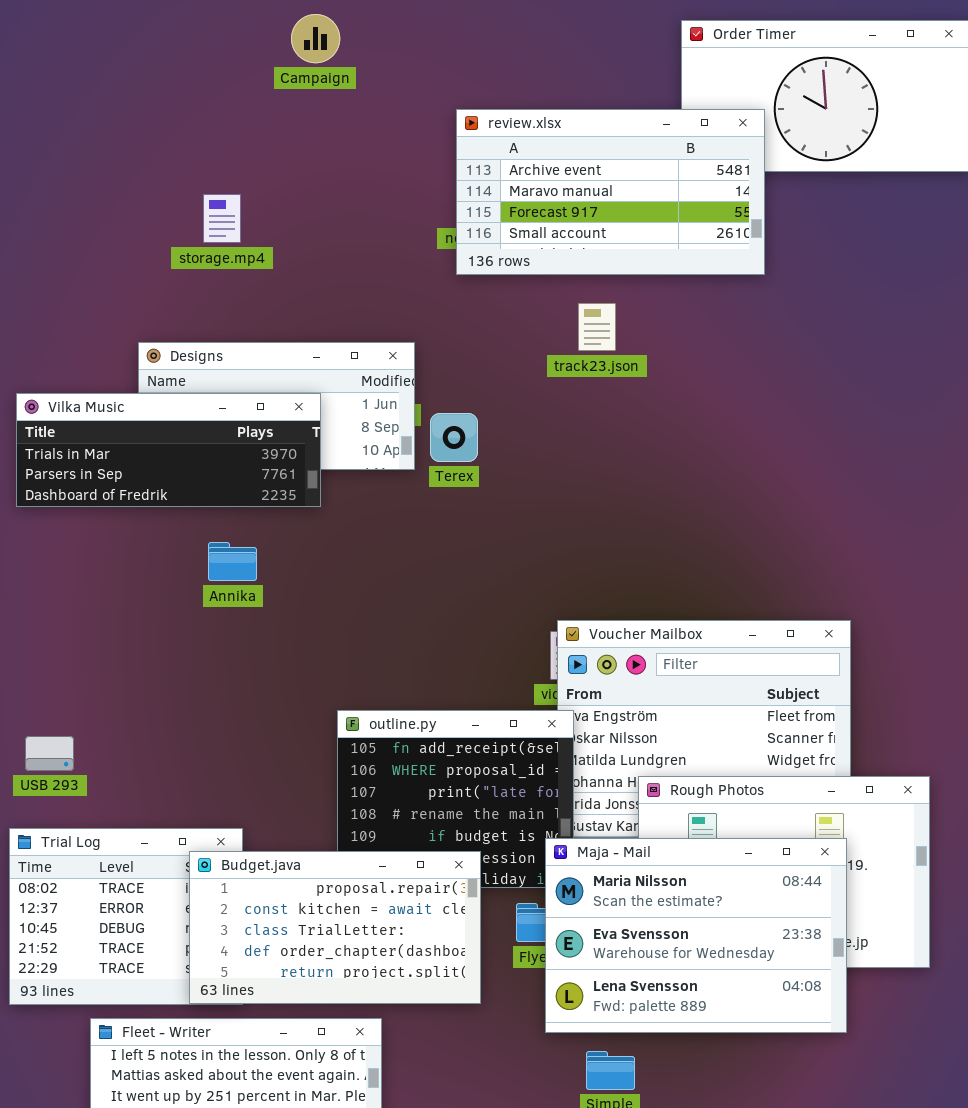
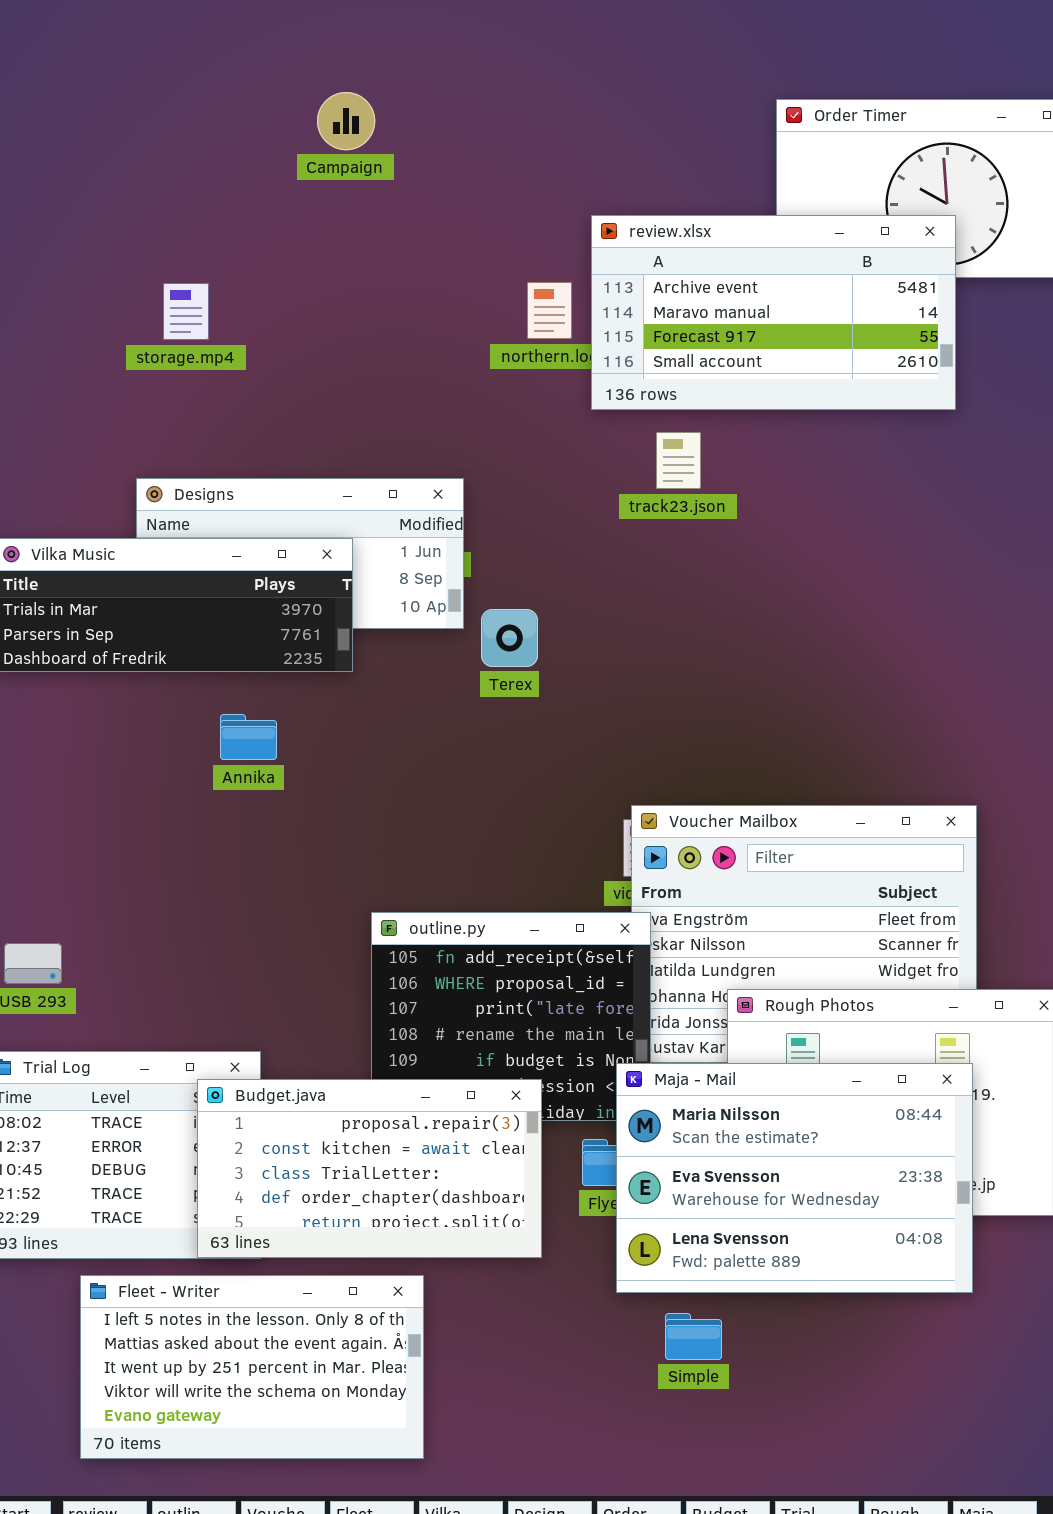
review.xlsx: [456,109,765,275] -> [591,215,956,410], moved
storage.mp4: [203,194,241,243] -> [163,283,209,340], moved
Terex: [430,413,478,462] -> [481,609,538,667], moved

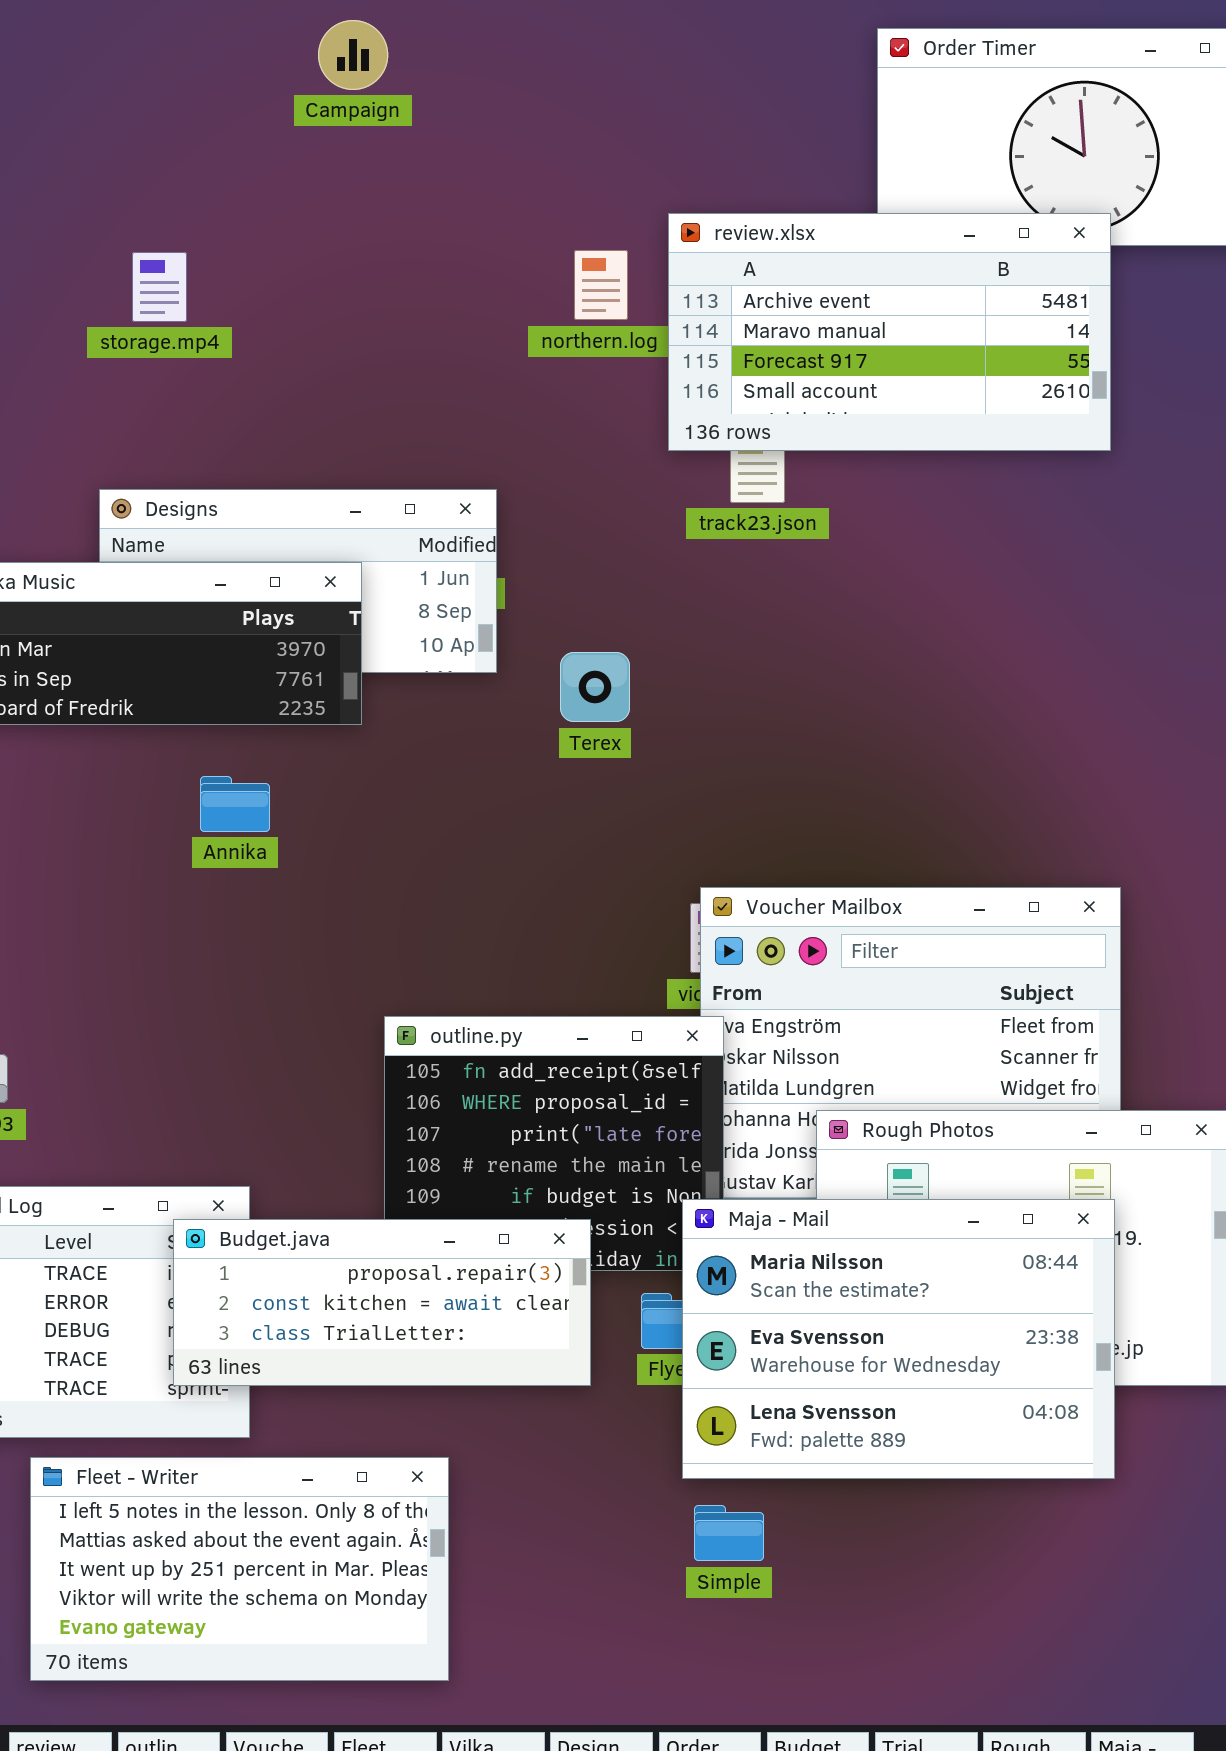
review.xlsx: [591,215,956,410] -> [668,213,1111,451], moved
Terex: [481,609,538,667] -> [560,652,630,722], moved
Budget.java: [197,1079,542,1258] -> [173,1219,591,1386], resized
Simple: [665,1313,722,1360] -> [694,1505,764,1561], moved

